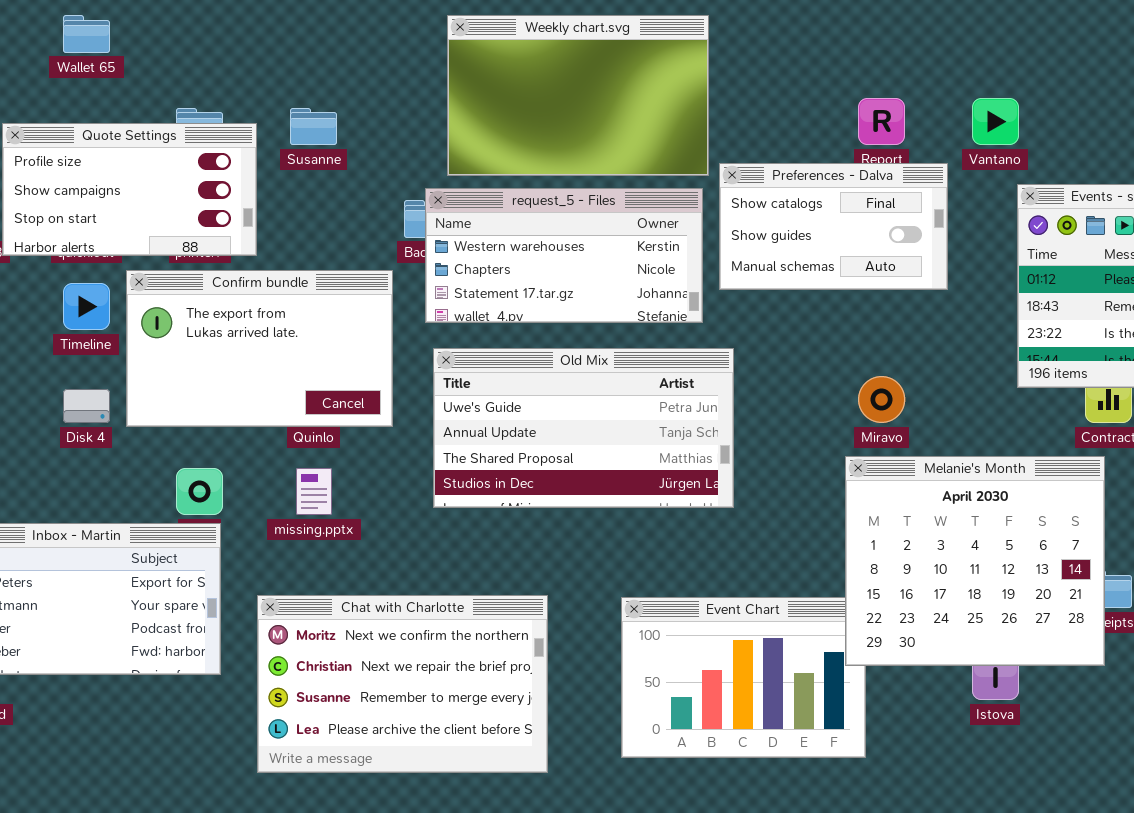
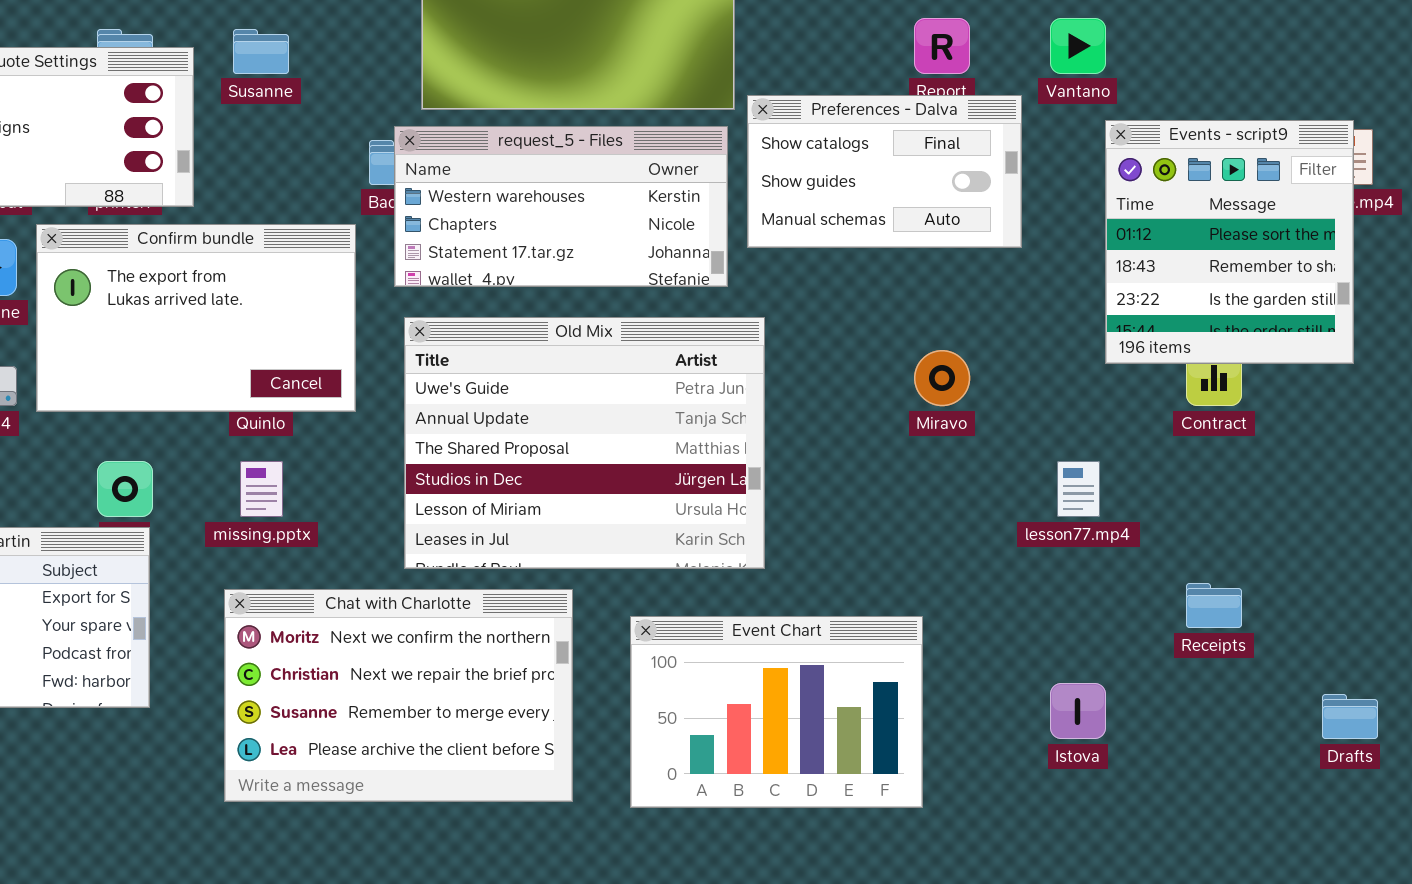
Old Mix: [433,348,734,508] -> [404,317,765,569], resized
Melanie's Month: [845,456,1105,666] -> none, closed
Chat with Charlotte: [257,595,548,773] -> [224,589,573,802], moved

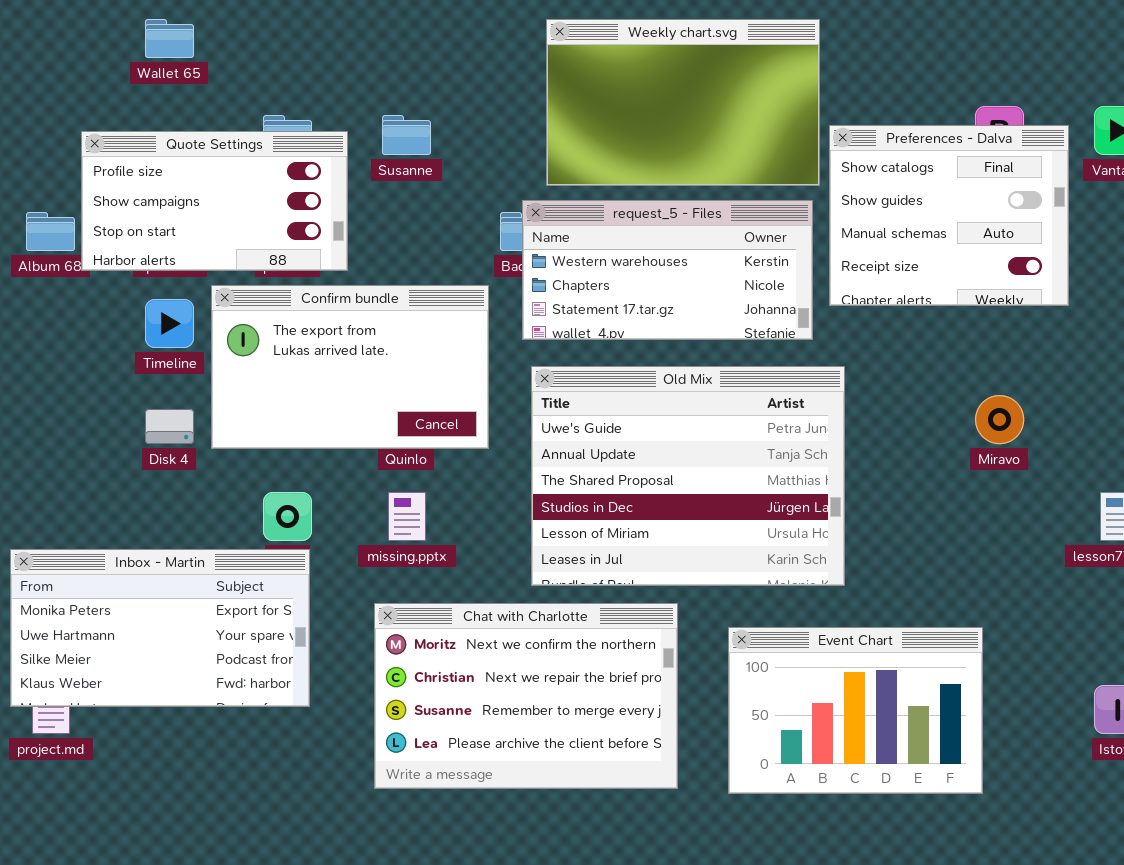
Preferences - Dalva: [747,95,1022,248] -> [829,125,1069,306], resized

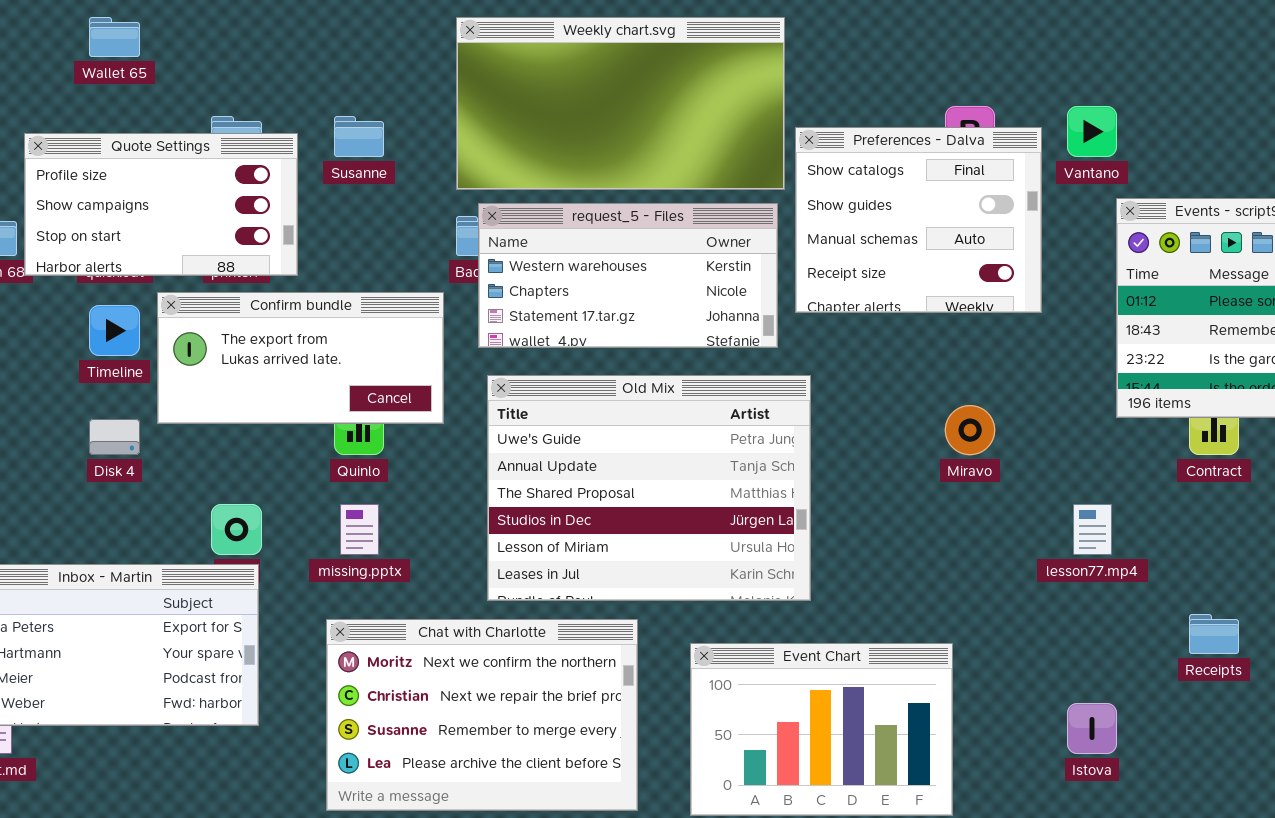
Weekly chart.svg: [546,19,820,186] -> [456,17,785,190], resized
Confirm bundle: [211,285,489,449] -> [157,292,444,424], resized

